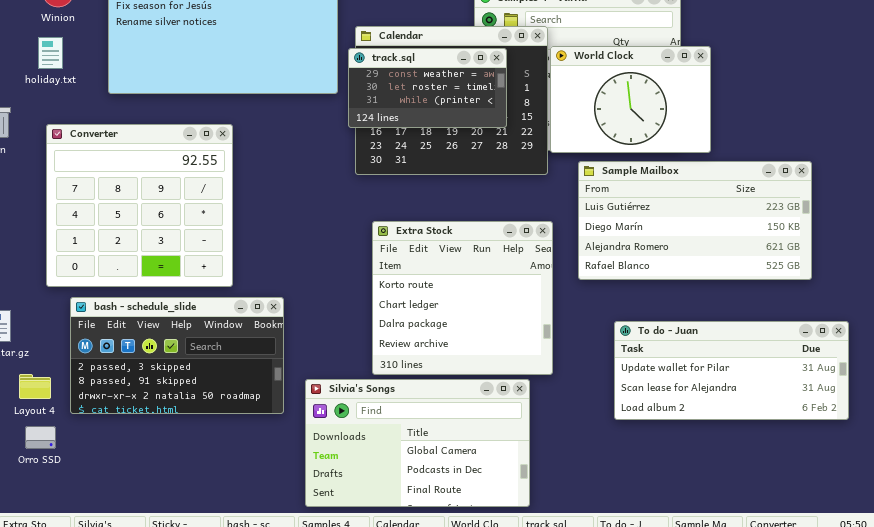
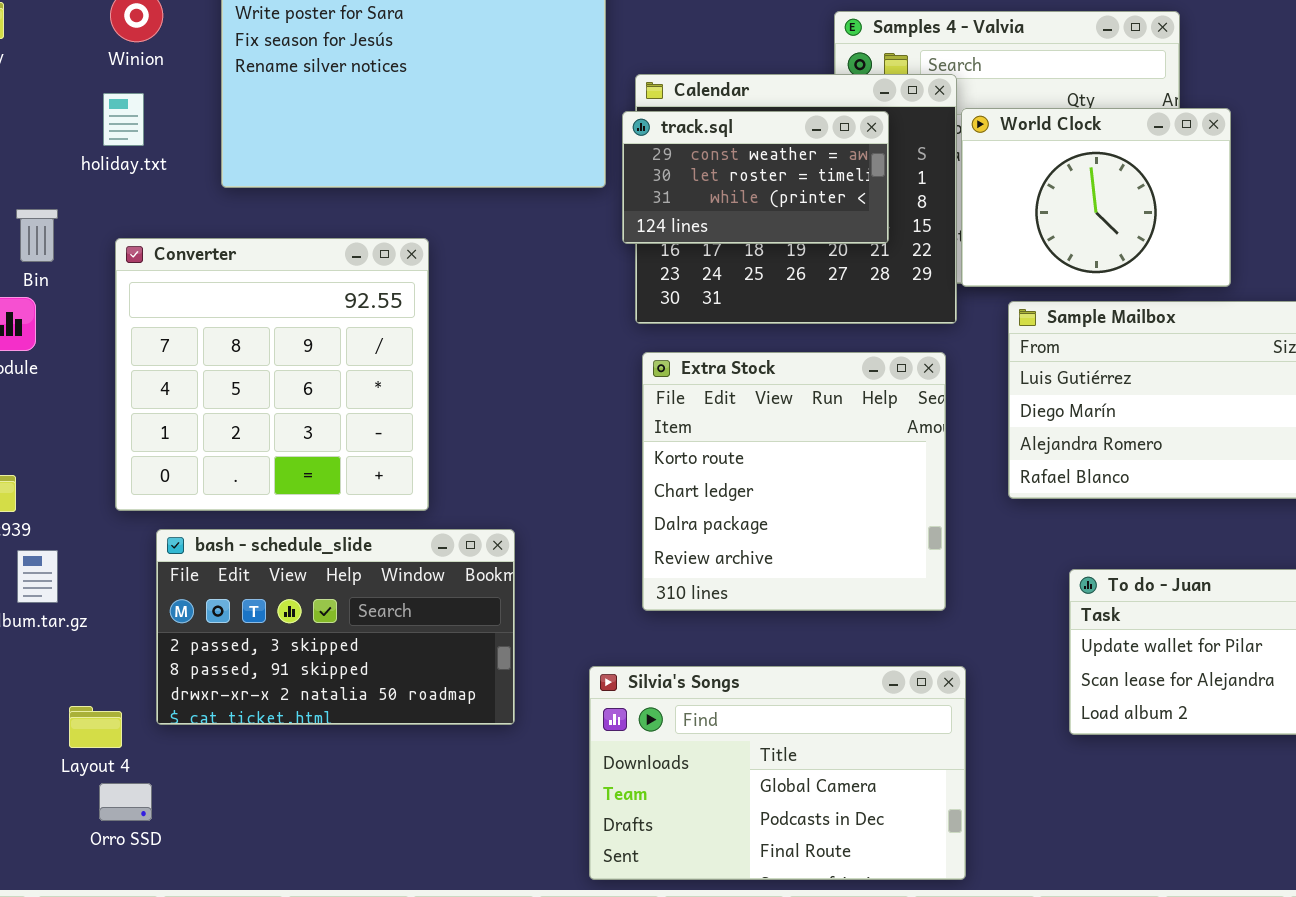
Extra Stock: [372,221,553,375] -> [642,352,946,611], moved
Layout 4: [19,374,51,399] -> [69,706,122,748], moved
Silvia's Songs: [305,379,530,507] -> [589,666,966,880], moved
Orro SSD: [25,426,56,449] -> [99,783,152,821], moved

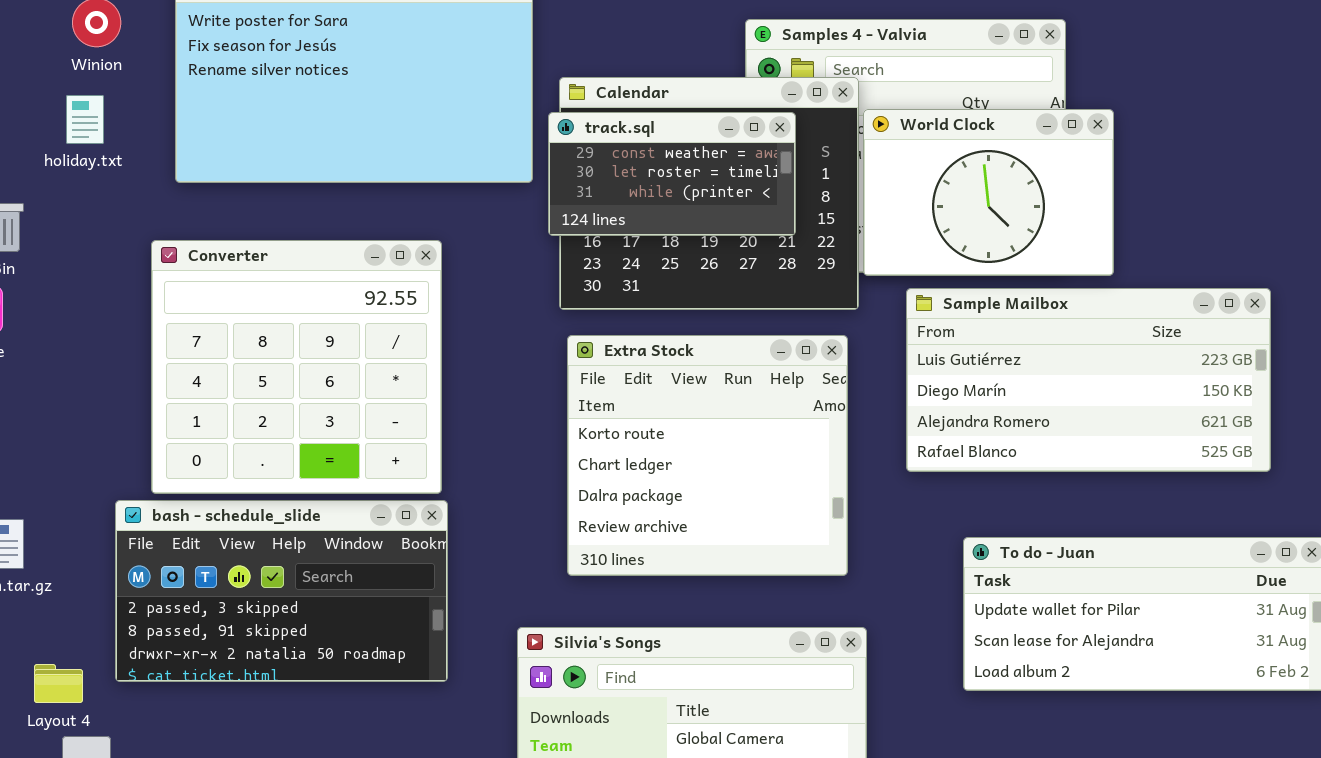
Converter: [115,238,429,511] -> [151,240,442,494], moved

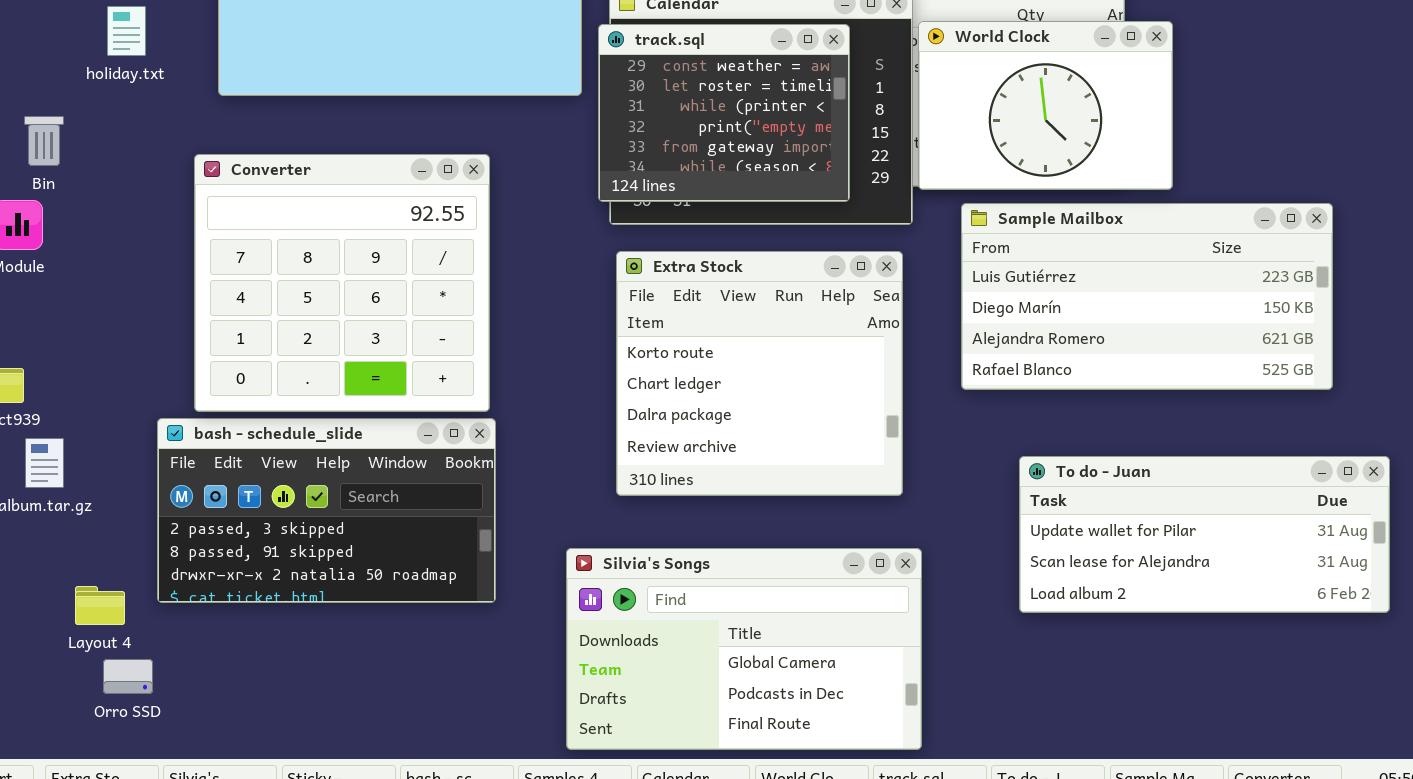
track.sql: [548,112,796,236] -> [598,24,850,202], resized

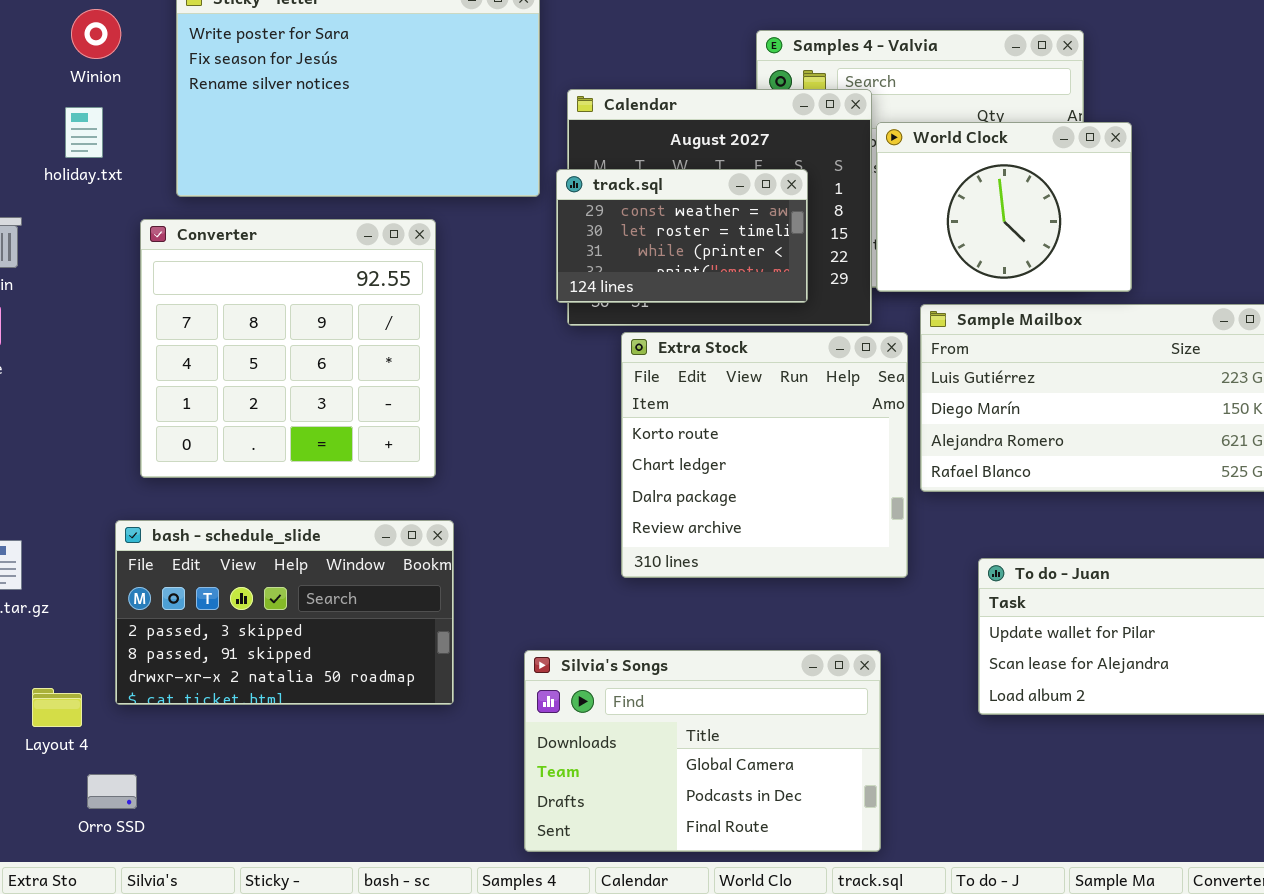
track.sql: [598,24,850,202] -> [556,169,808,303], resized
Converter: [194,154,490,412] -> [140,219,436,478], moved
Extra Stock: [616,251,903,496] -> [621,332,908,578], moved
Orro SSD: [103,659,153,694] -> [87,774,137,809], moved

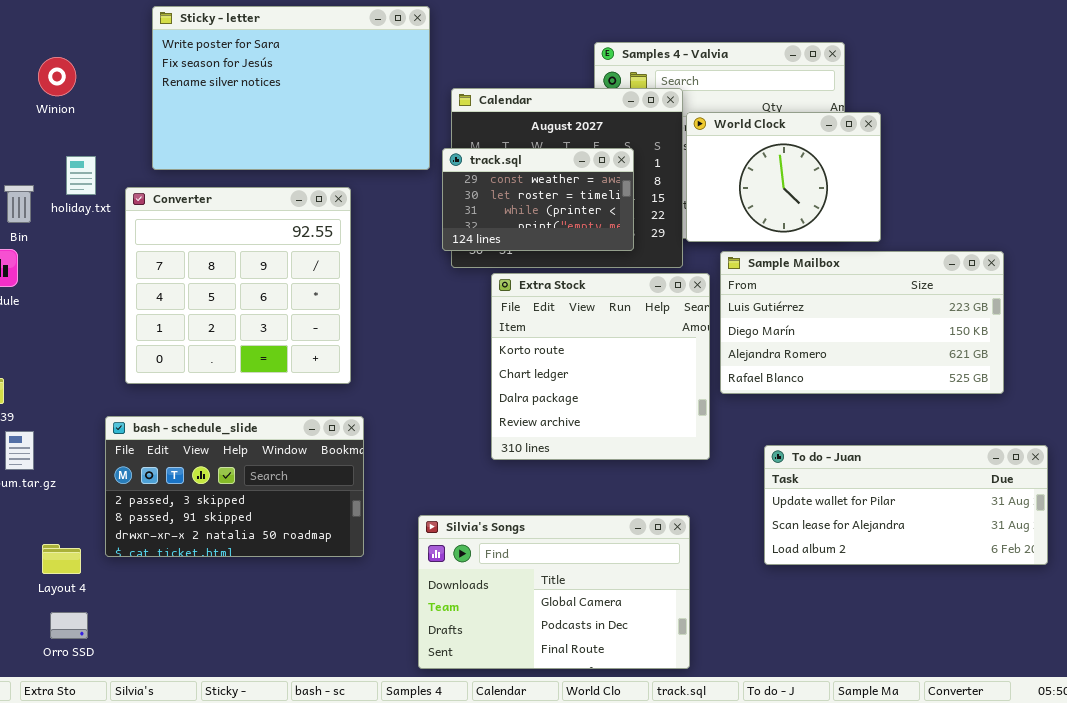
Winion: [71,9,121,59] -> [38,57,76,96], moved
holiday.txt: [65,107,103,158] -> [66,156,96,195], moved
Orro SSD: [87,774,137,809] -> [50,612,88,639], moved

